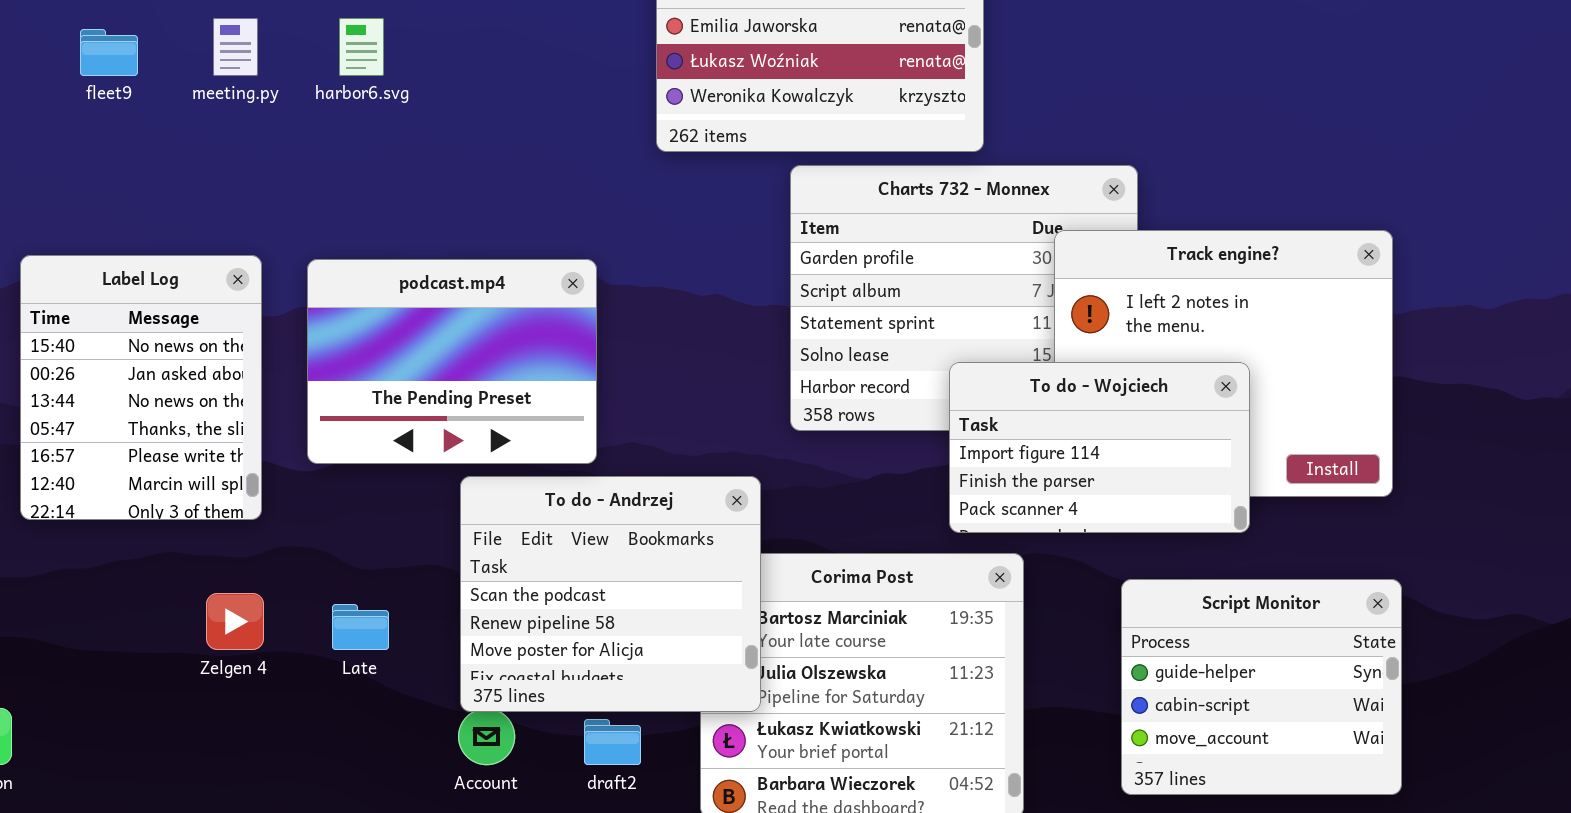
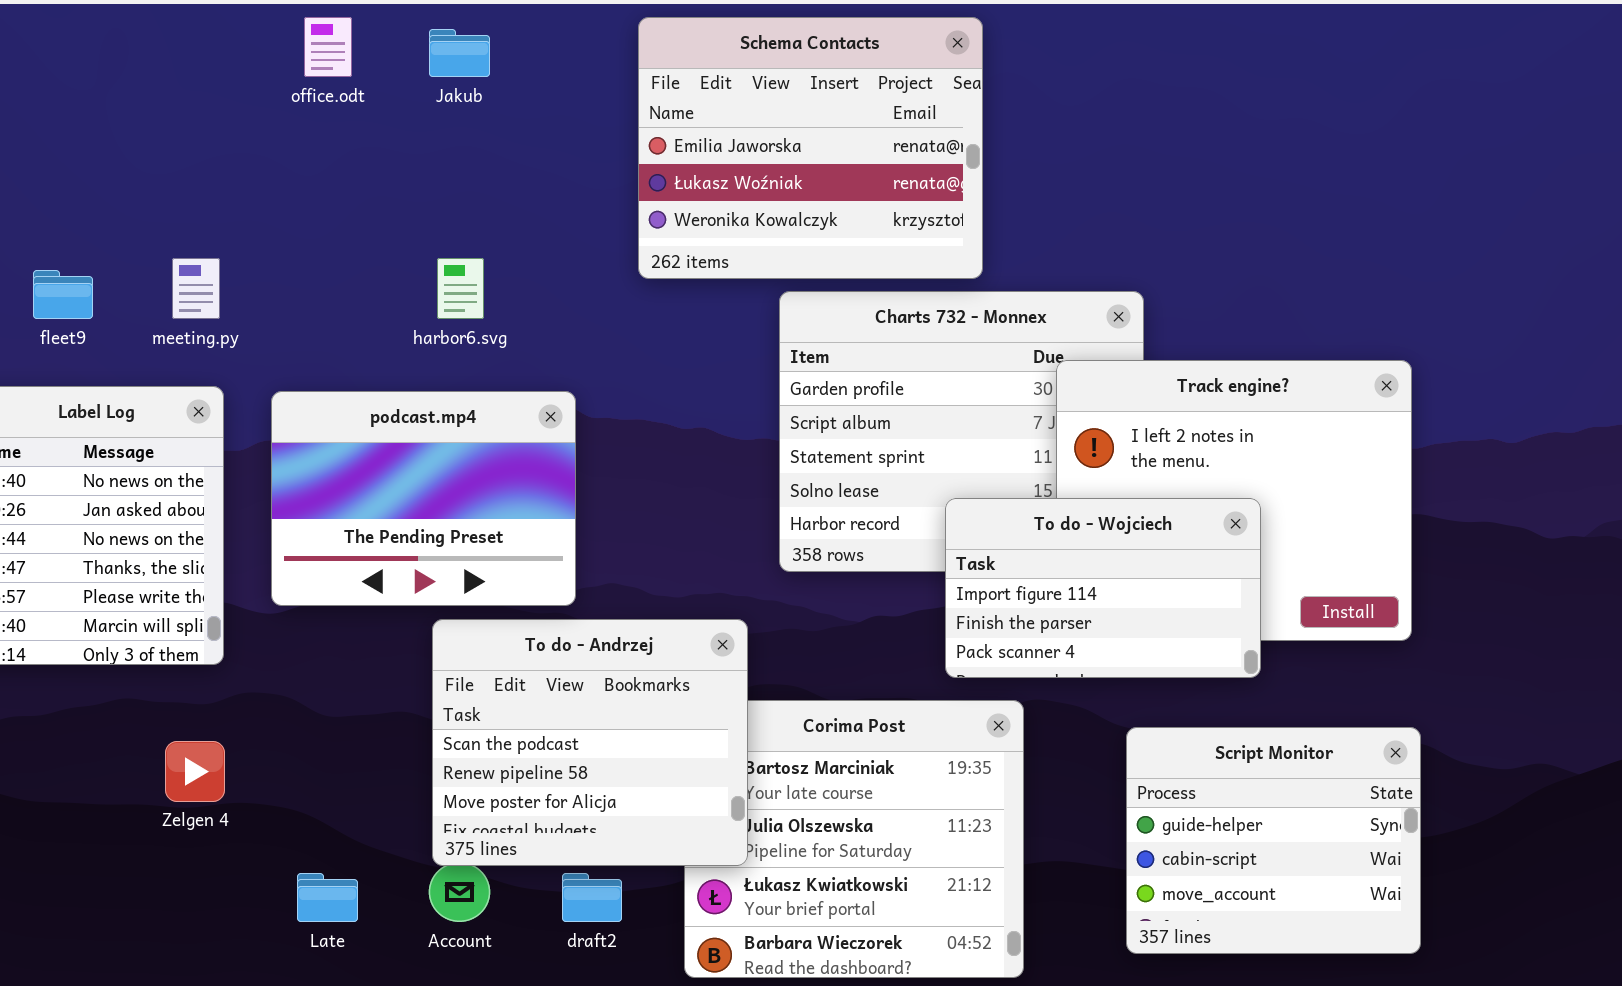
meeting.py: [213,18,258,76] -> [172,258,220,319], moved
harbor6.svg: [339,18,384,76] -> [437,258,484,319], moved
fleet9: [80,29,138,76] -> [33,270,93,319], moved
Late: [332,604,389,650] -> [297,873,358,922], moved

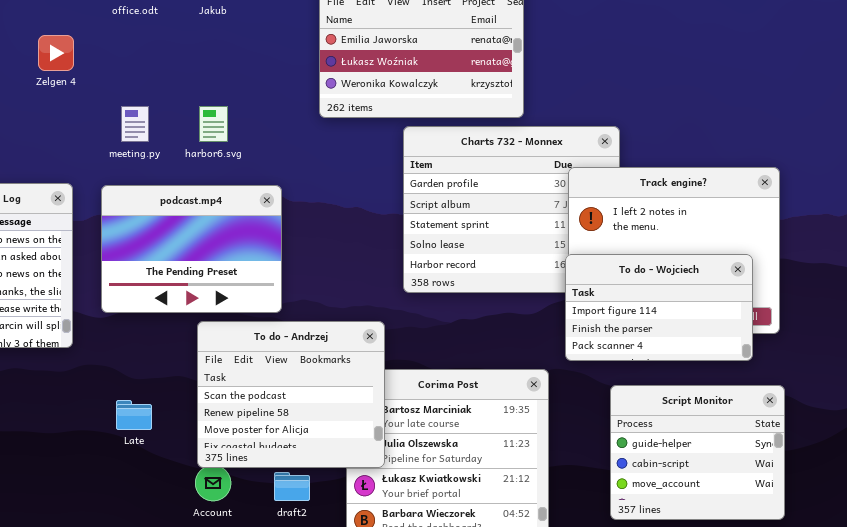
meeting.py: [172,258,220,319] -> [121,106,149,142], moved
To do - Wojciech: [945,498,1261,678] -> [565,254,753,361], moved
Zelgen 4: [165,741,225,802] -> [38,35,74,71], moved
Late: [297,873,358,922] -> [116,400,152,430], moved

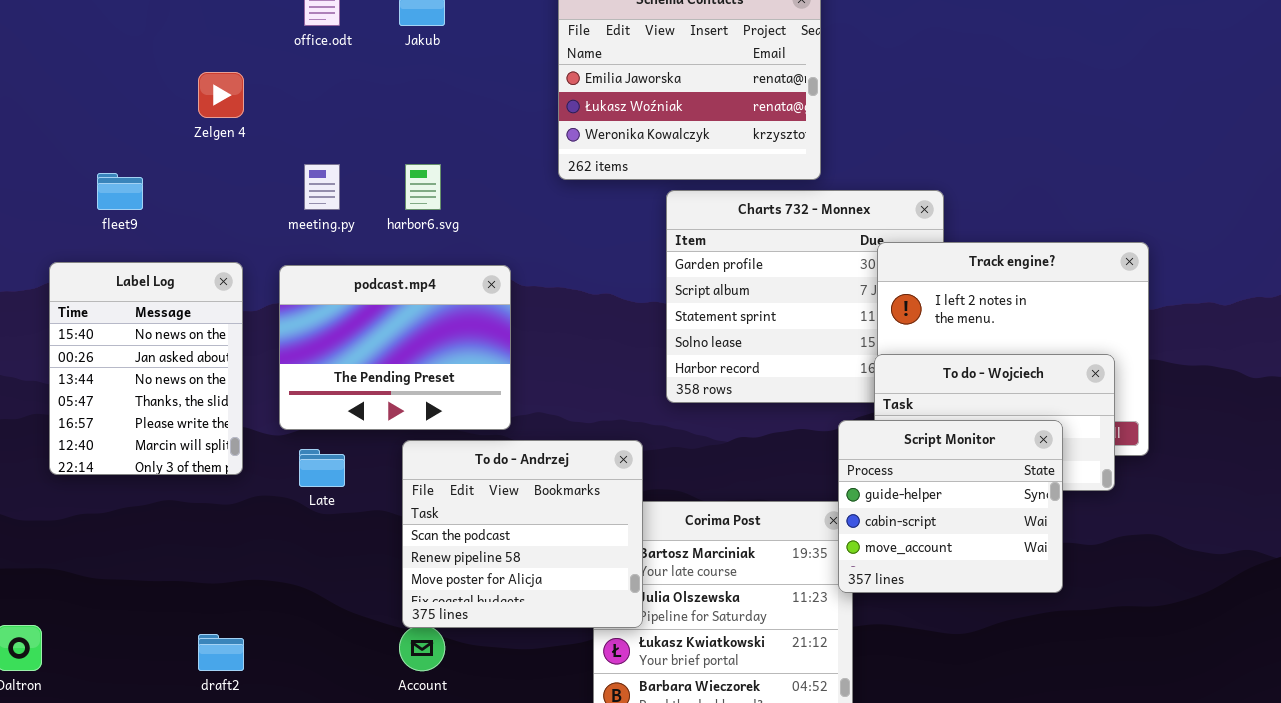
Script Monitor: [610,385,785,520] -> [838,420,1063,593], moved
Late: [116,400,152,430] -> [299,449,345,487], moved
draft2: [274,472,310,501] -> [198,634,244,671], moved

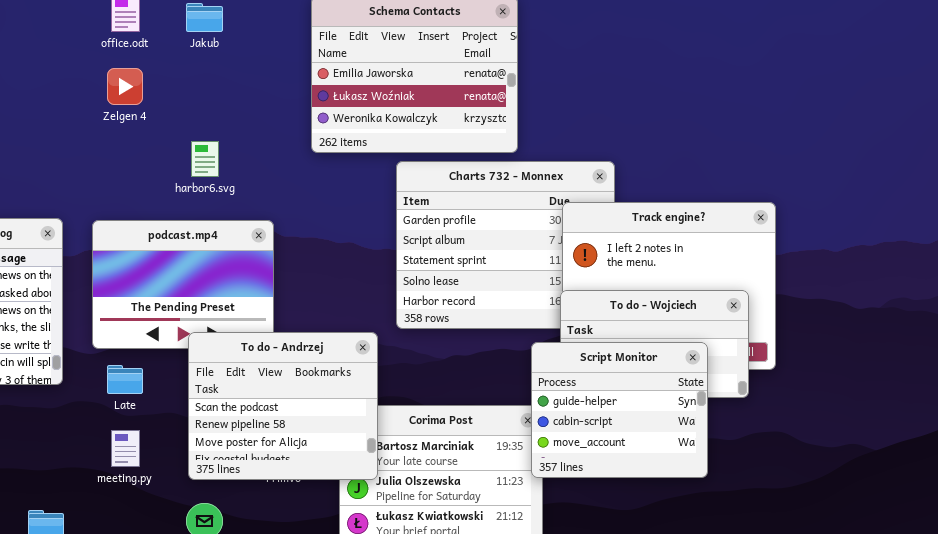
Zelgen 4: [198,72,244,118] -> [107,68,143,105], moved
meeting.py: [304,164,340,210] -> [111,430,140,467], moved
To do - Andrzej: [402,440,643,628] -> [188,332,378,480], moved

